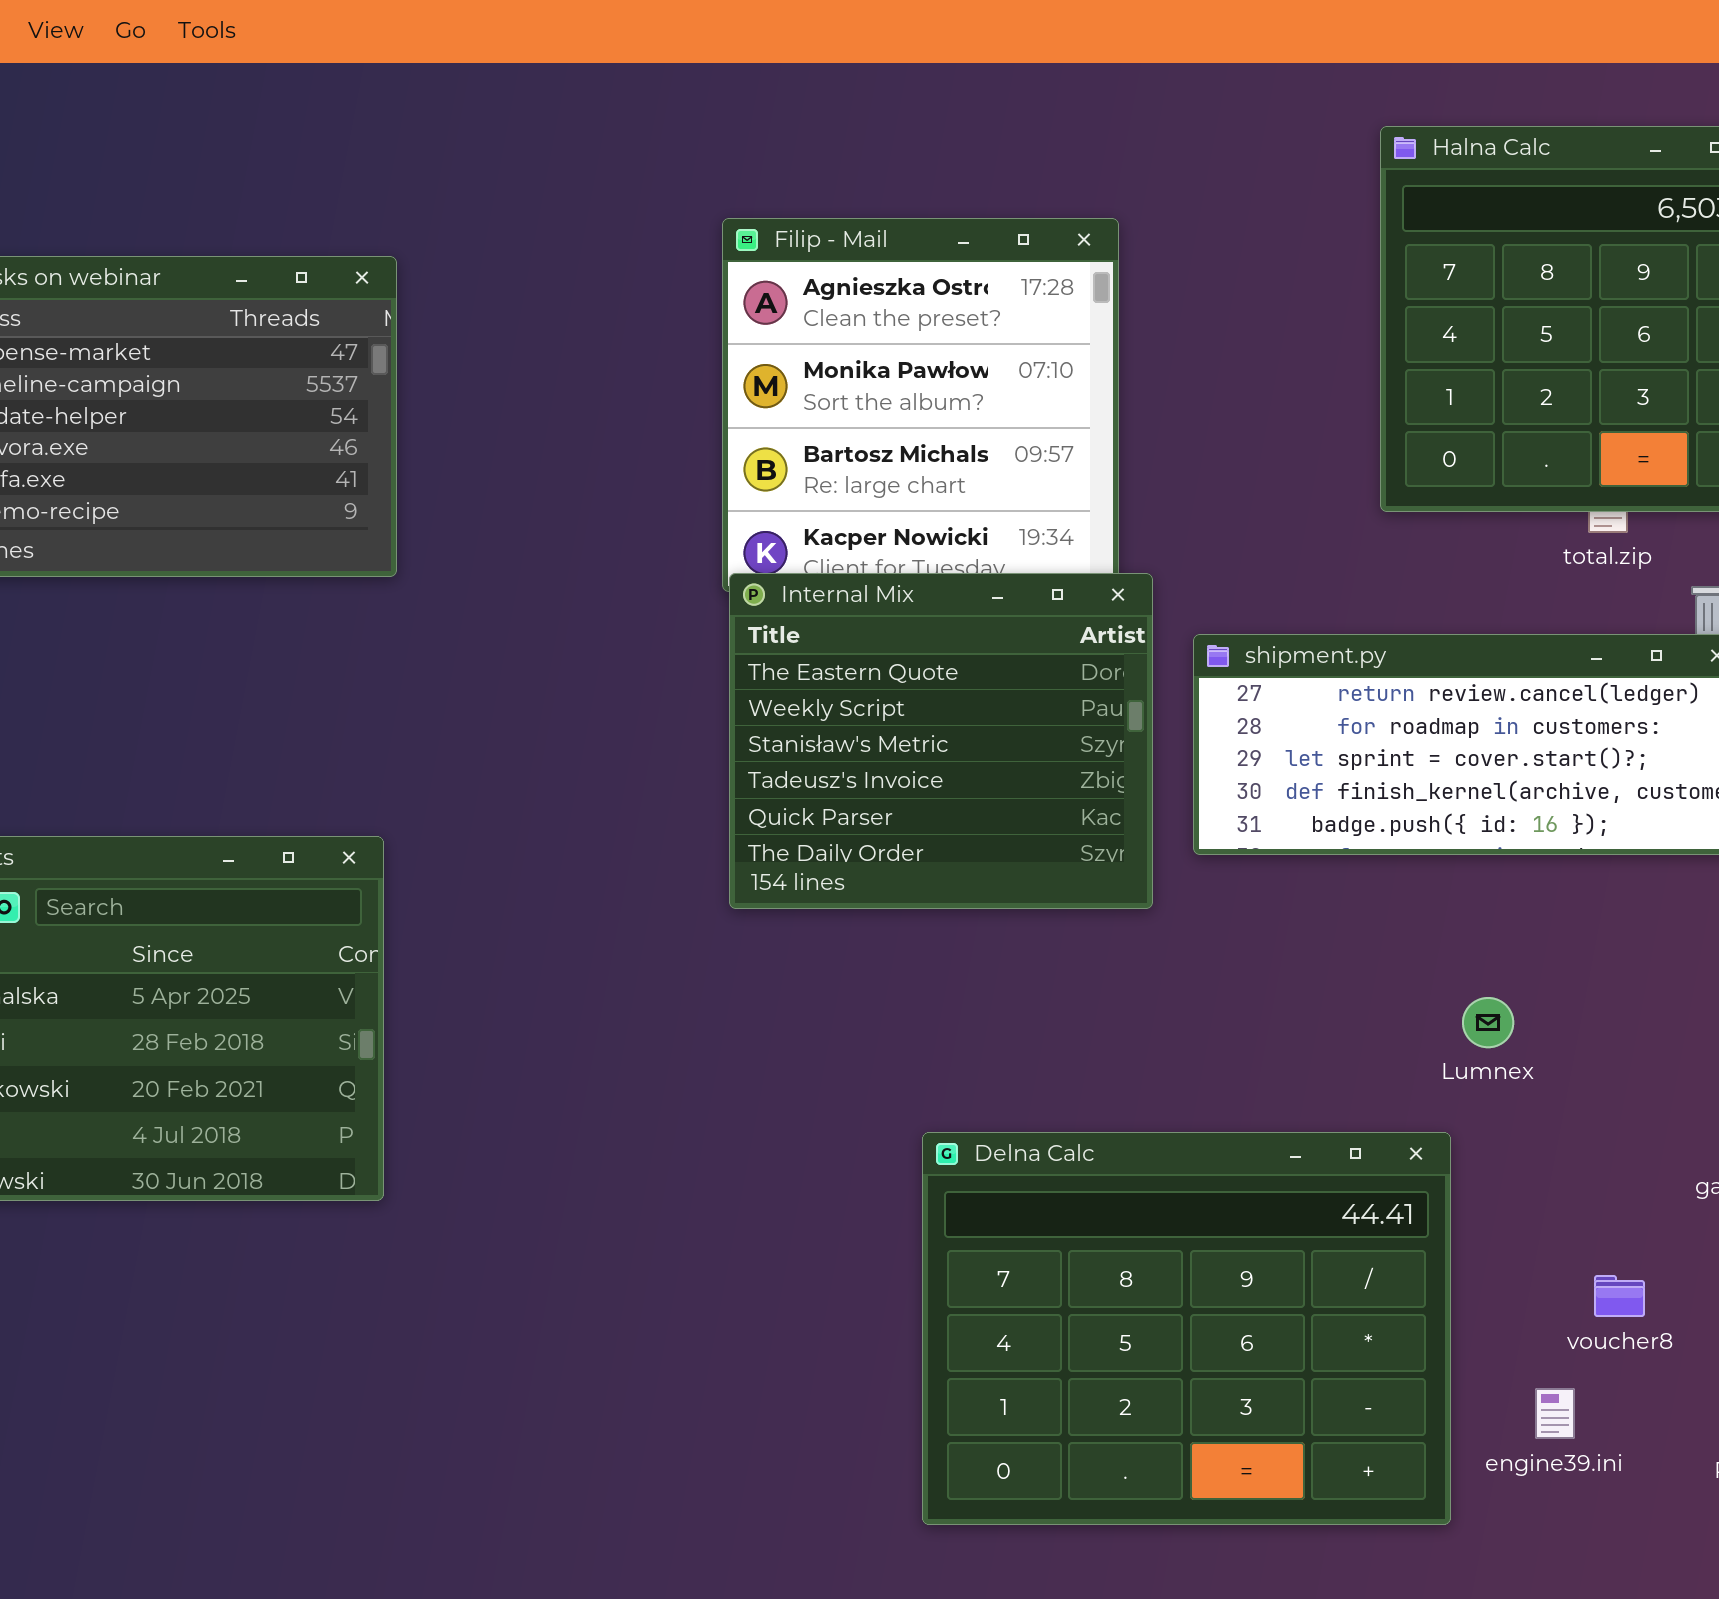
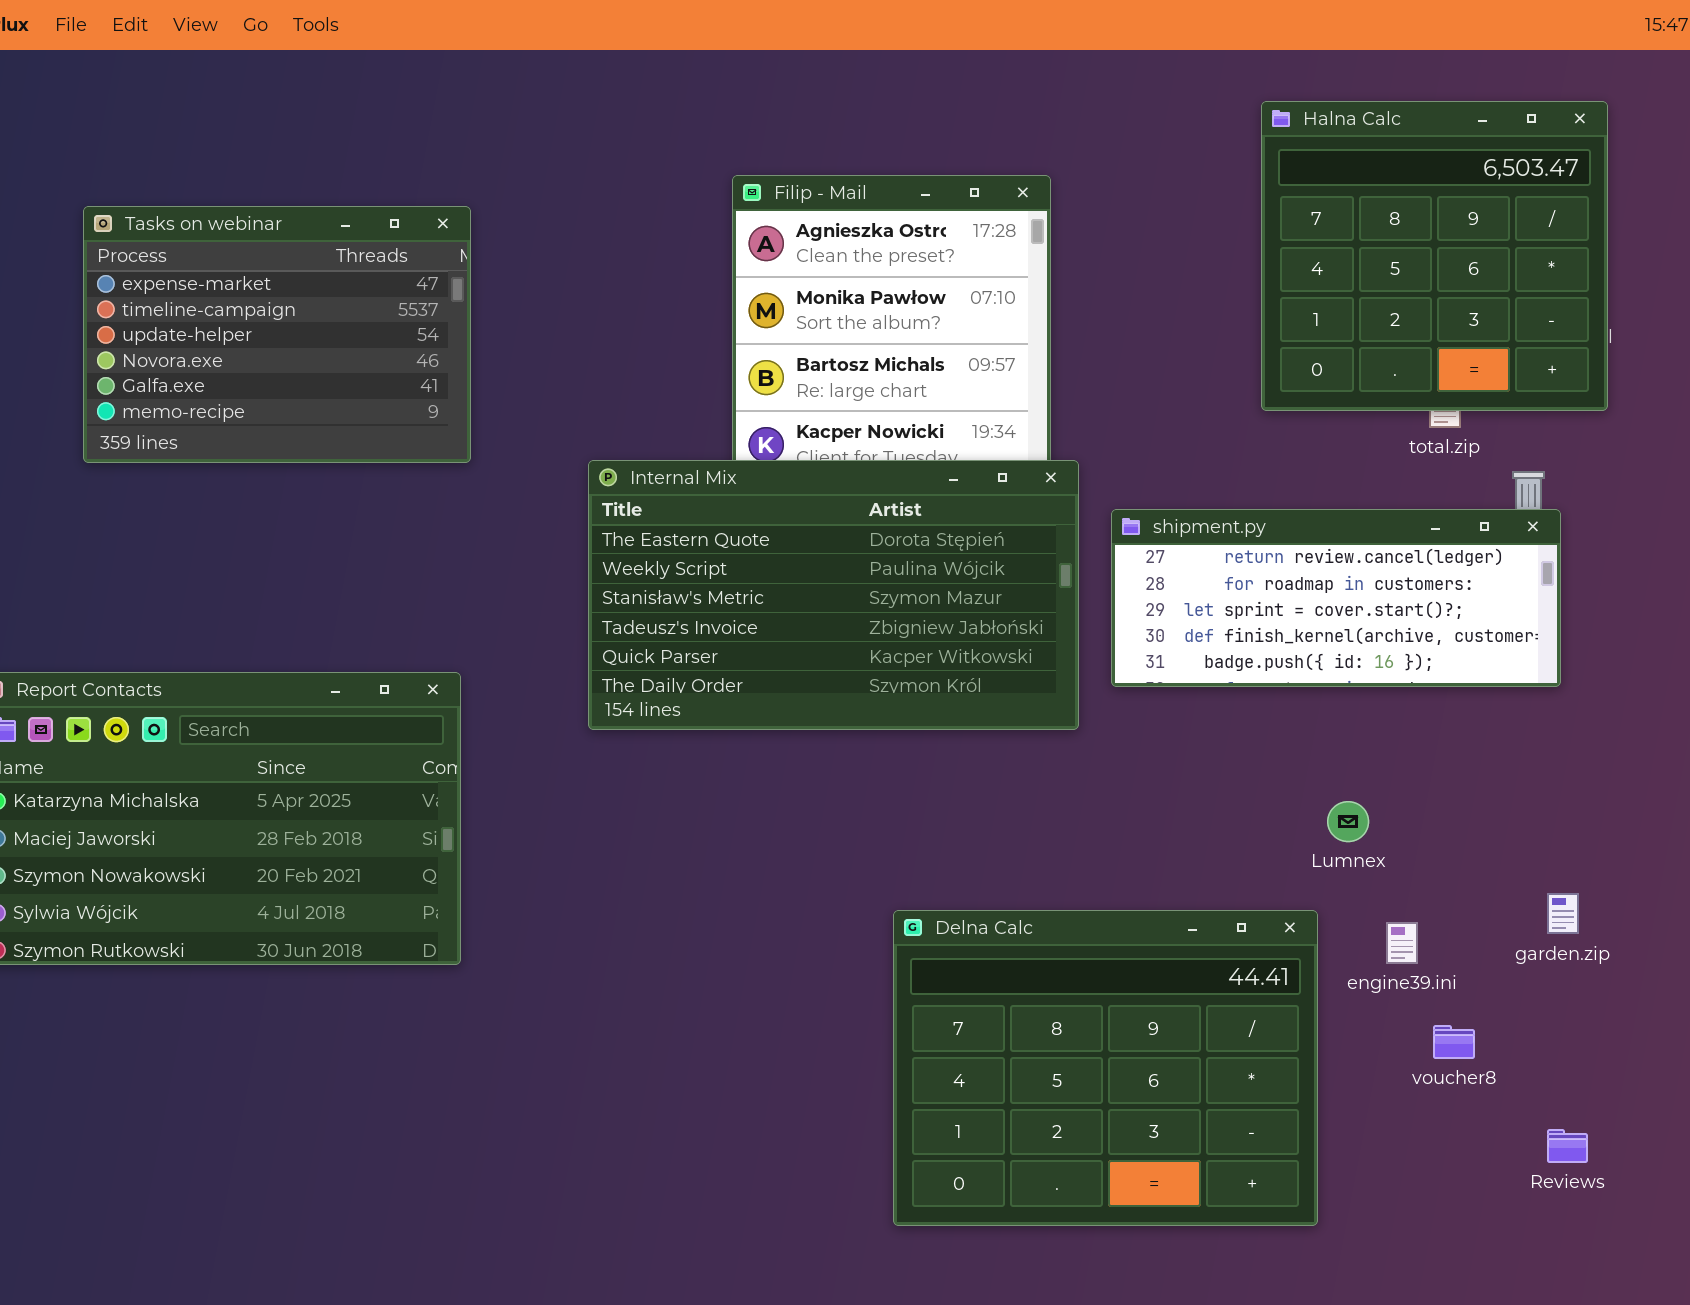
Internal Mix: [729,573,1153,909] -> [588,460,1079,730], resized
engine39.ini: [1535,1388,1575,1439] -> [1386,922,1418,964], moved

